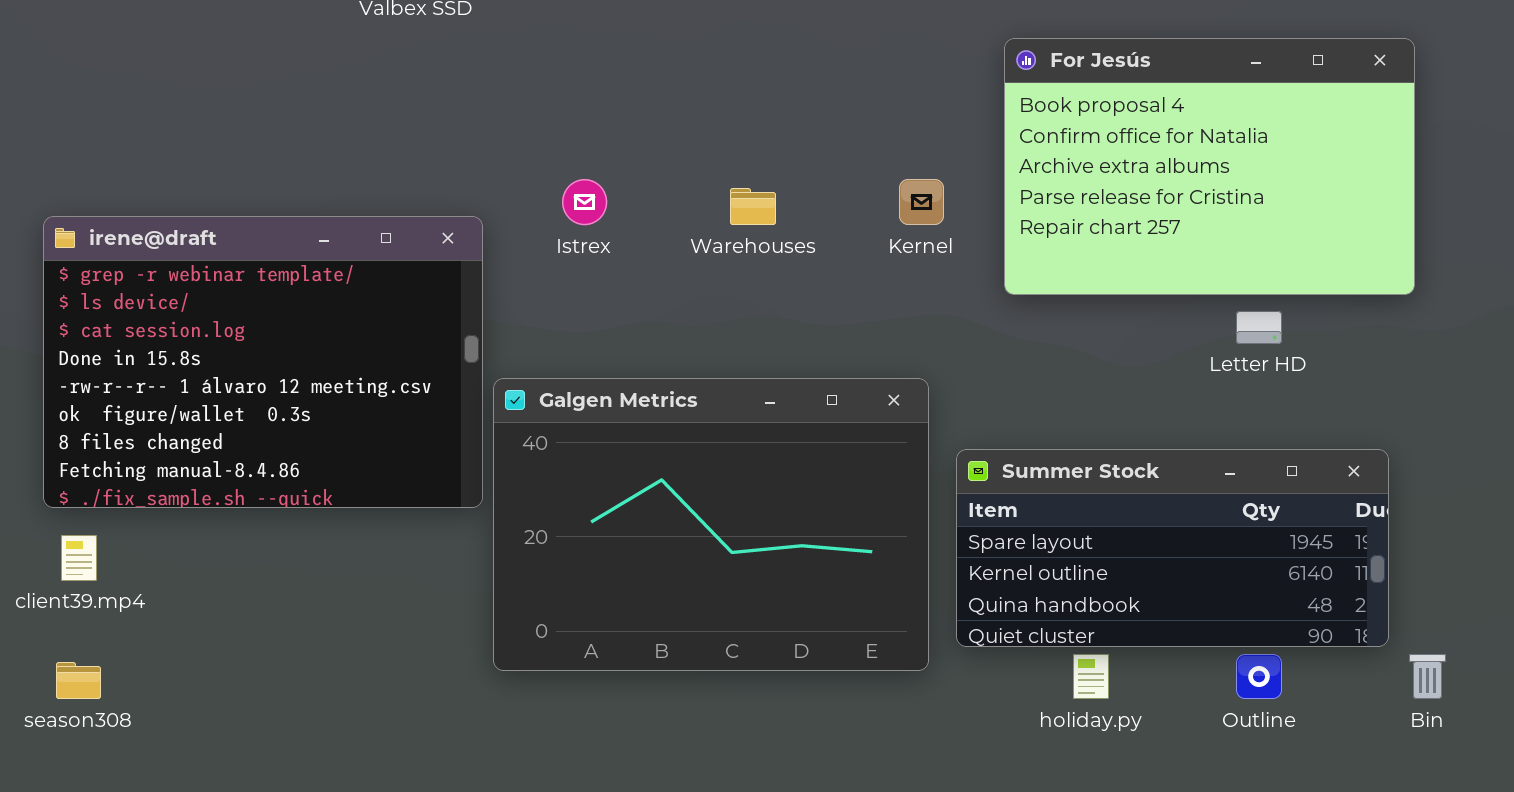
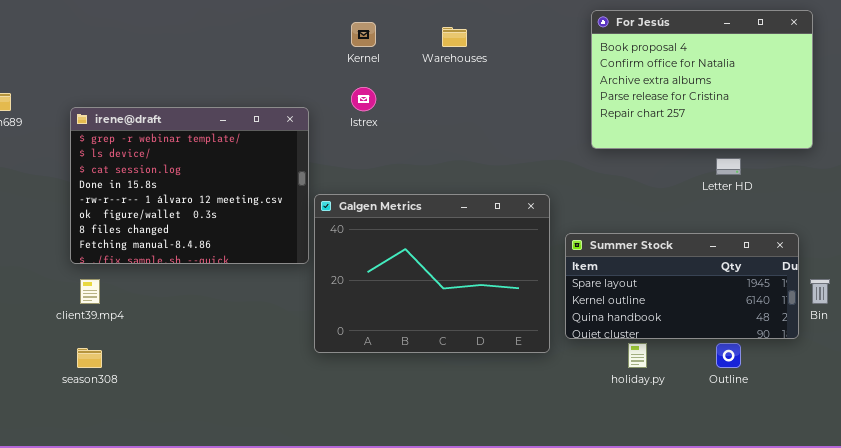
Kernel: [899,179,944,225] -> [351,22,376,47], moved
Warehouses: [730,188,776,225] -> [442,27,467,47], moved
Bin: [1409,654,1446,699] -> [810,279,830,304], moved

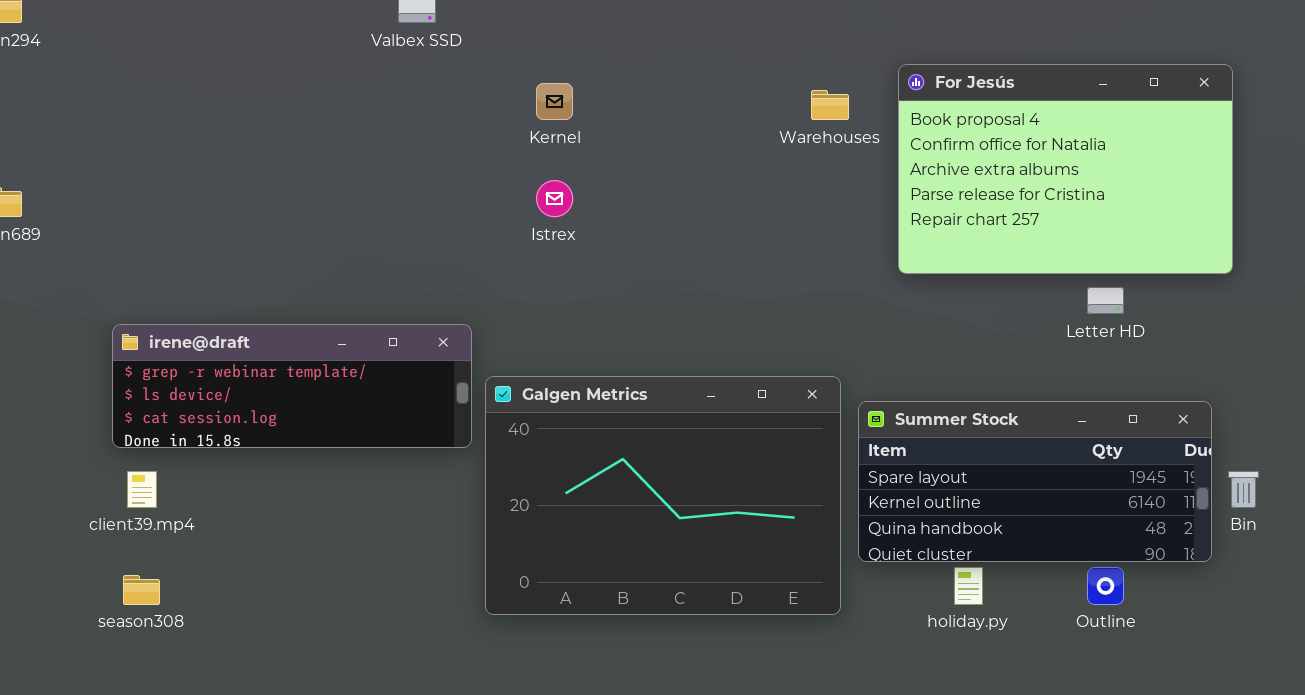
Warehouses: [442,27,467,47] -> [811,90,849,120], moved
irene@draft: [70,107,309,264] -> [112,324,472,448], resized
Galgen Metrics: [314,194,550,353] -> [485,376,841,615], moved

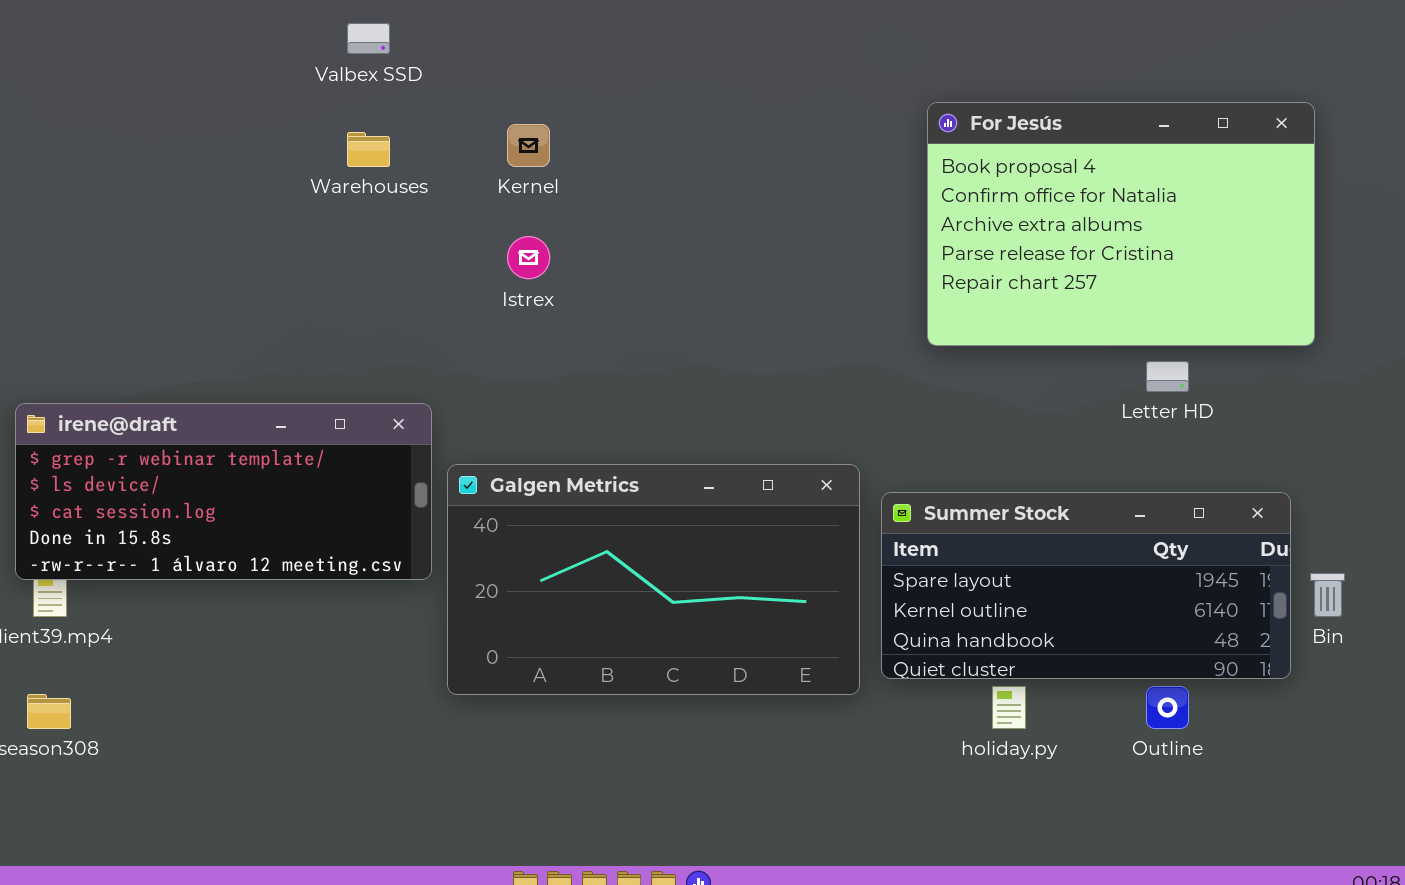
Warehouses: [811,90,849,120] -> [347,132,390,167], moved
irene@draft: [112,324,472,448] -> [15,403,432,580], resized
Galgen Metrics: [485,376,841,615] -> [447,464,860,695], resized

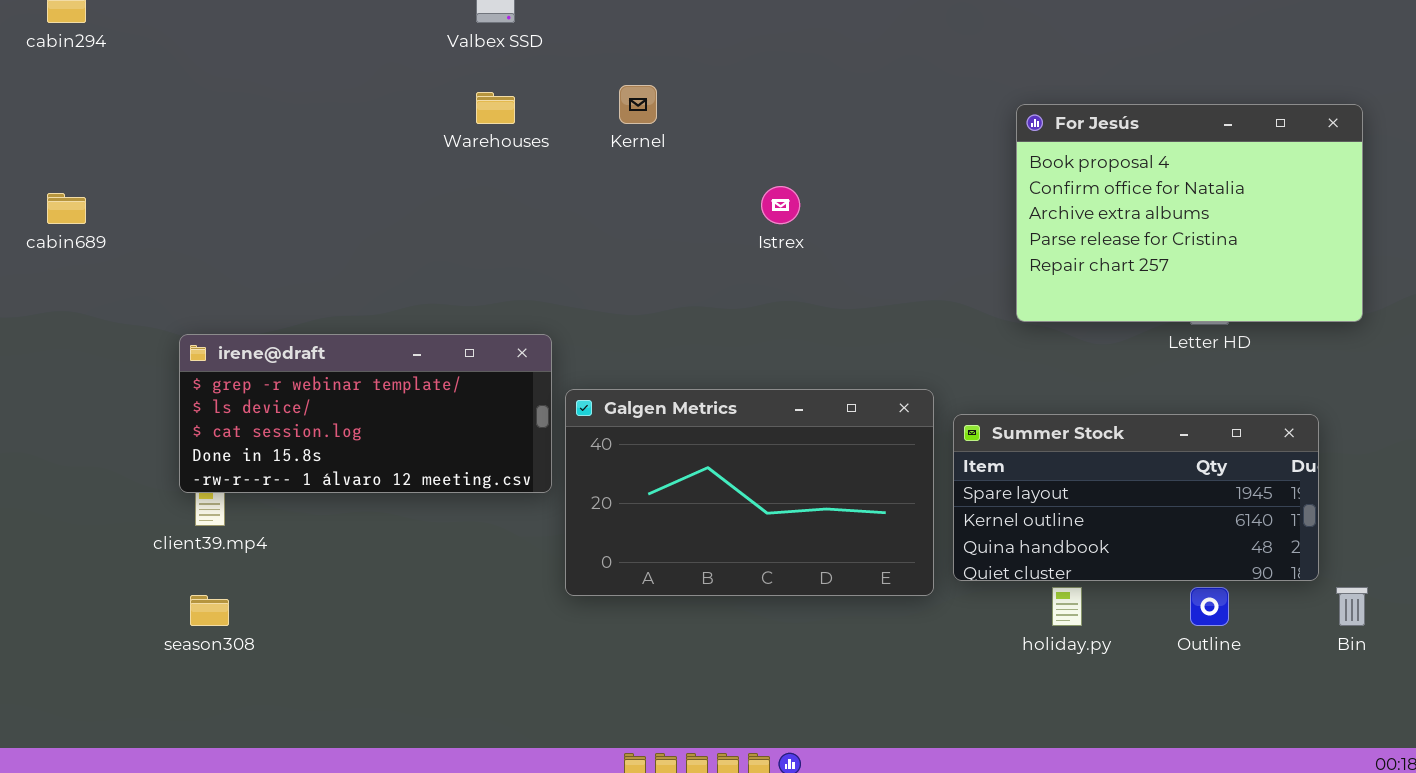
For Jesús: [927,102,1315,346] -> [1016,104,1363,322], moved
Istrex: [507,236,550,279] -> [761,186,800,224], moved
Bin: [1310,573,1345,617] -> [1336,587,1368,626], moved

